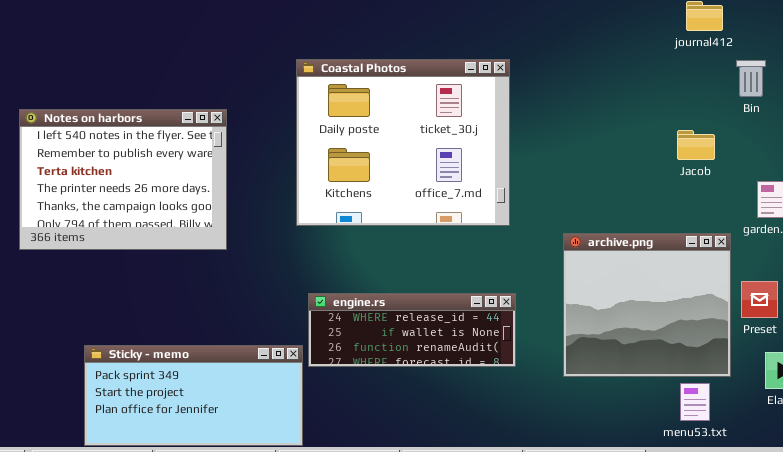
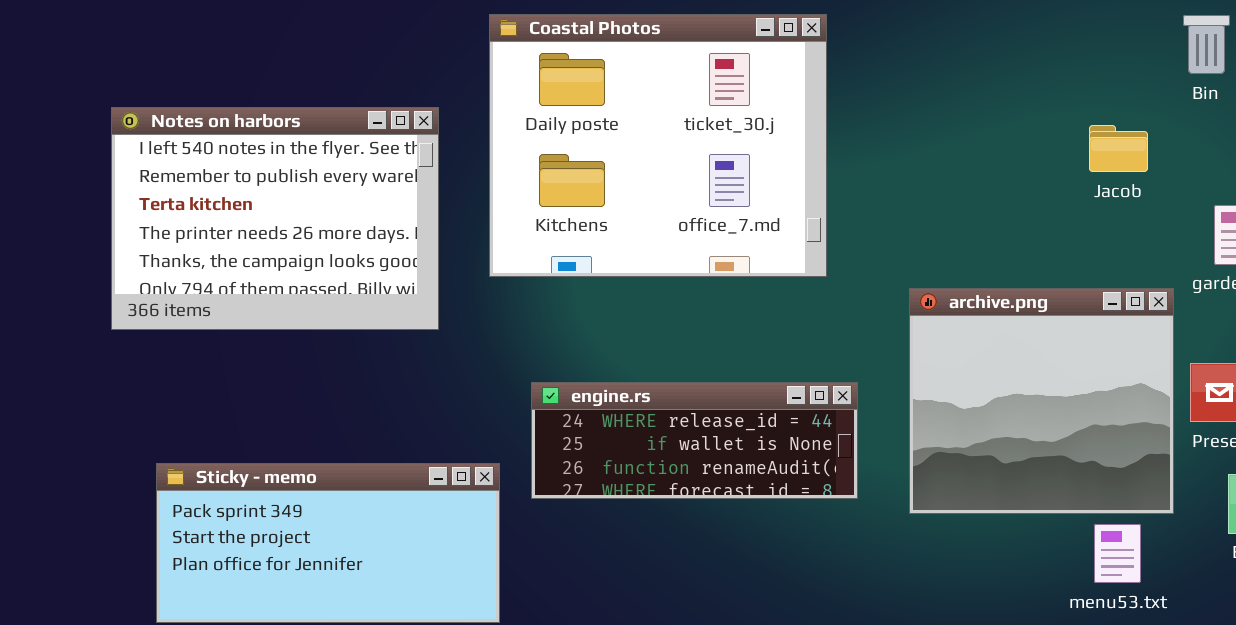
Notes on harbors: [19,109,227,250] -> [111,107,439,330], moved
engine.rs: [308,293,516,367] -> [531,382,858,499], moved

